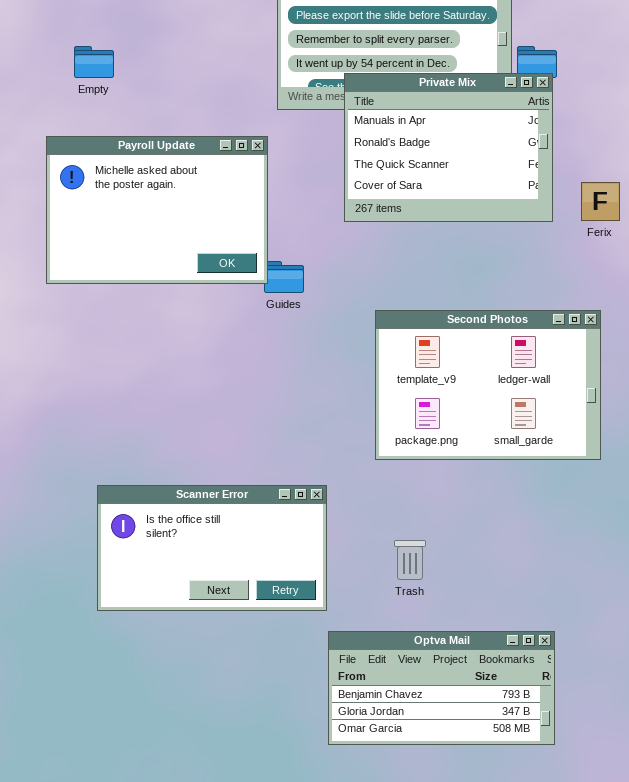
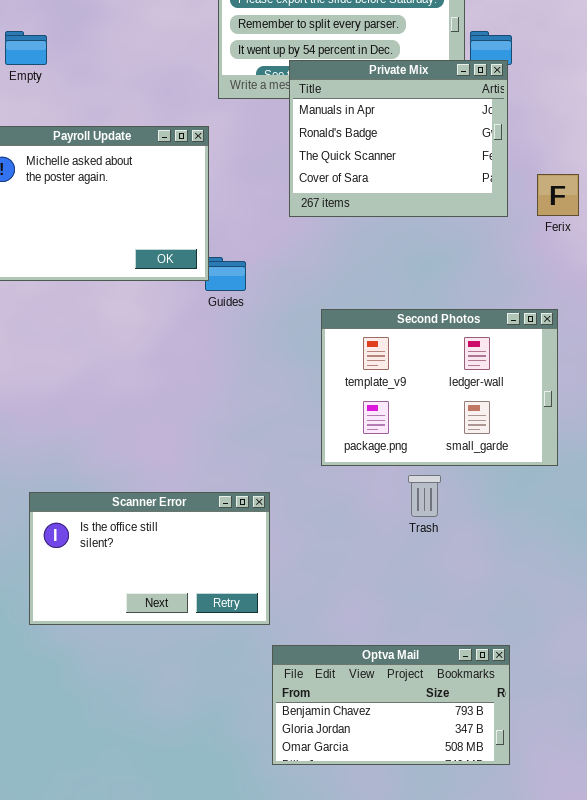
Trash: [394,540,426,580] -> [408,475,441,517], moved

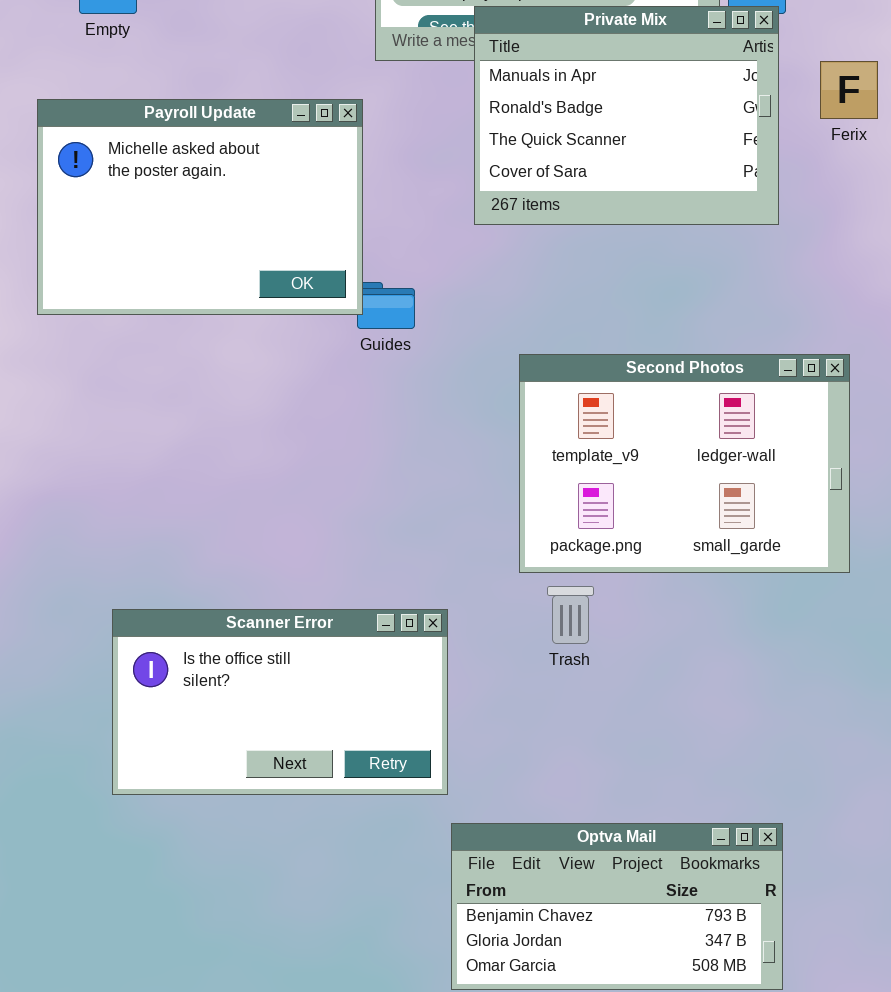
Ferix: [537,174,579,216] -> [820,61,878,119], moved
Trash: [408,475,441,517] -> [547,586,594,644], moved

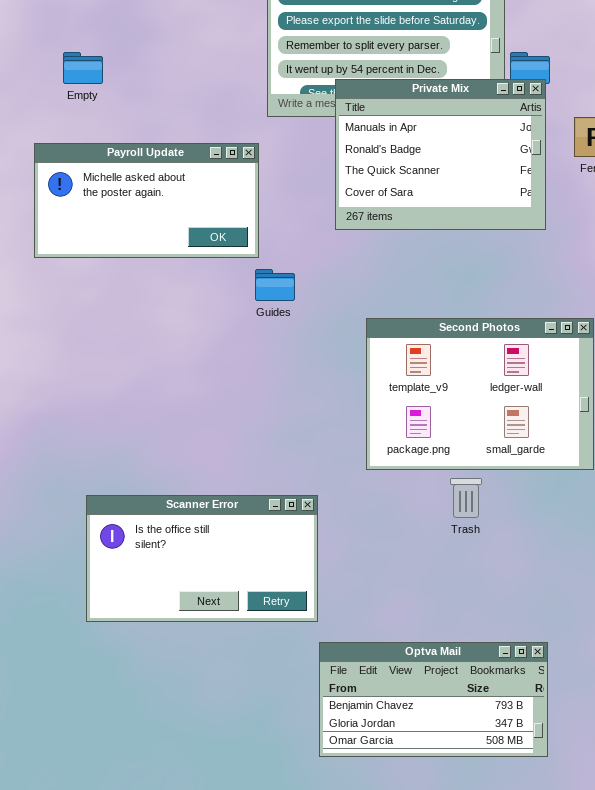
Payroll Update: [37,99,363,315] -> [34,143,259,258], resized
Trash: [547,586,594,644] -> [450,478,482,518], moved

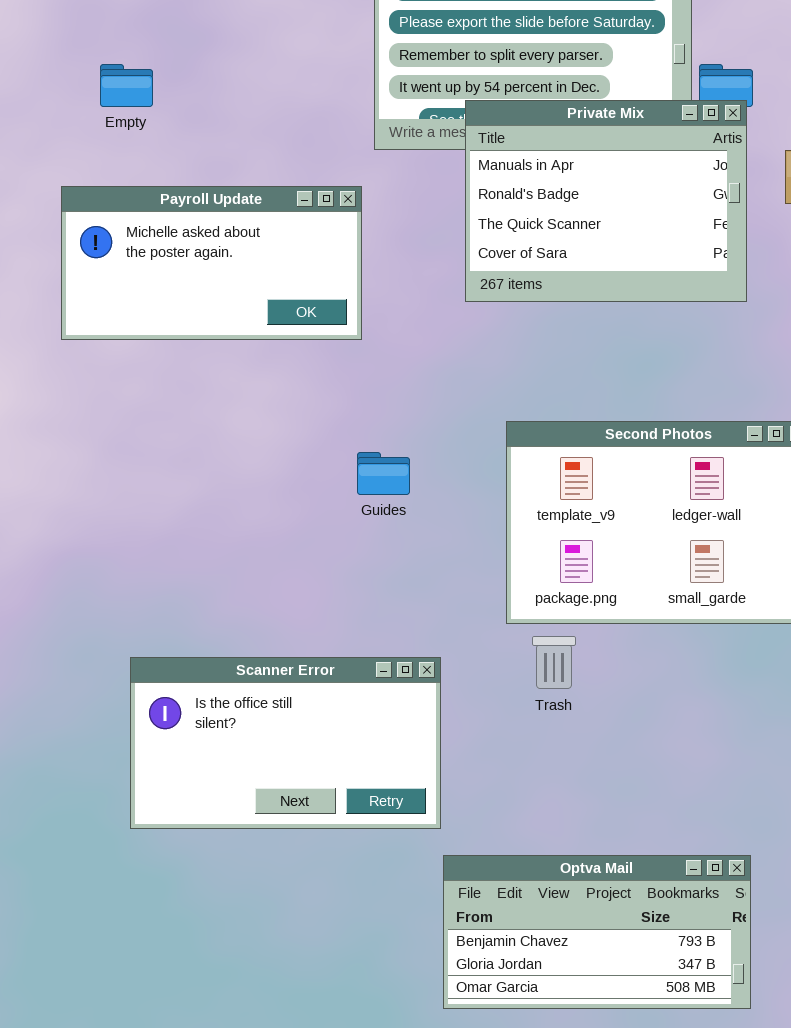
Guides: [255,269,295,301] -> [357,452,410,495], moved
Trash: [450,478,482,518] -> [532,636,576,689], moved

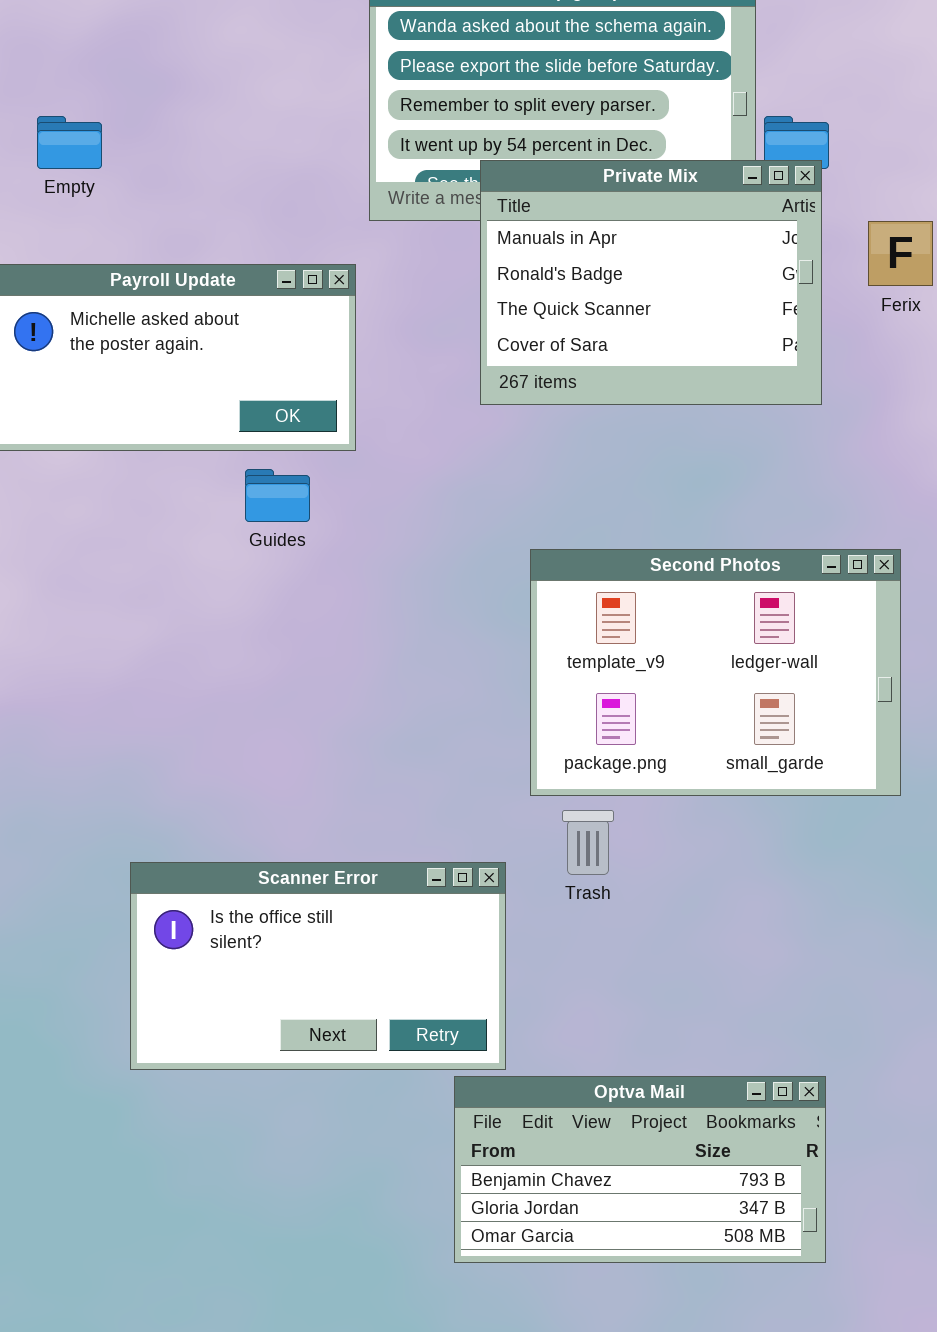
Guides: [357,452,410,495] -> [245,469,310,522], moved
Scanner Error: [130,657,441,829] -> [130,862,506,1070], moved

